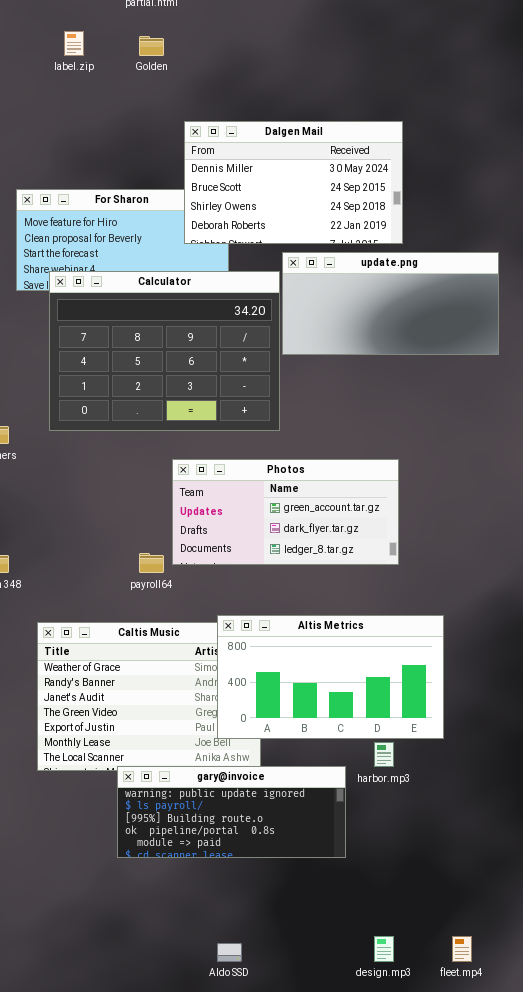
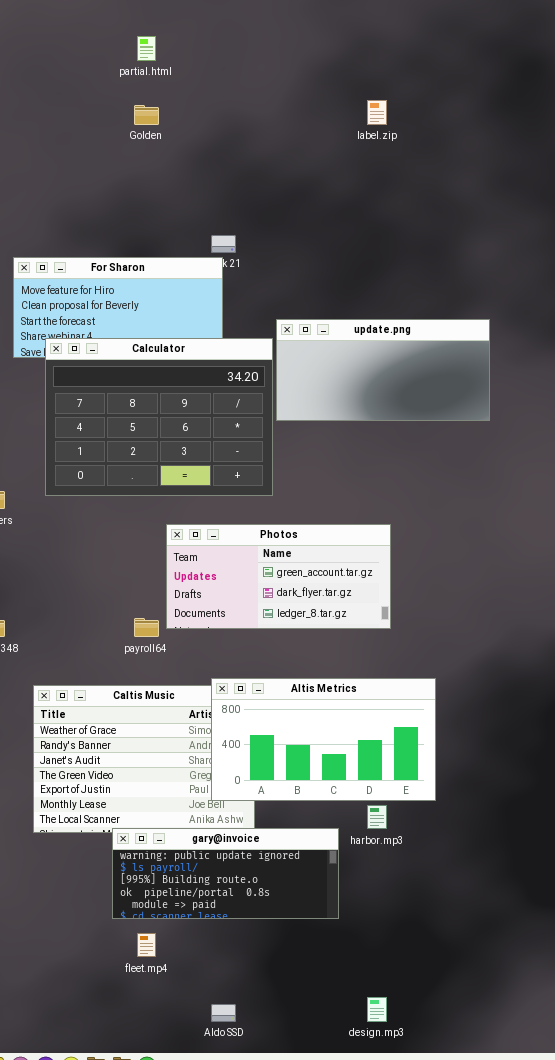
label.zip: [64,31,84,56] -> [367,100,387,125], moved
Dalgen Mail: [184,121,403,244] -> none, closed
fleet.mp4: [452,936,472,962] -> [137,933,156,957], moved

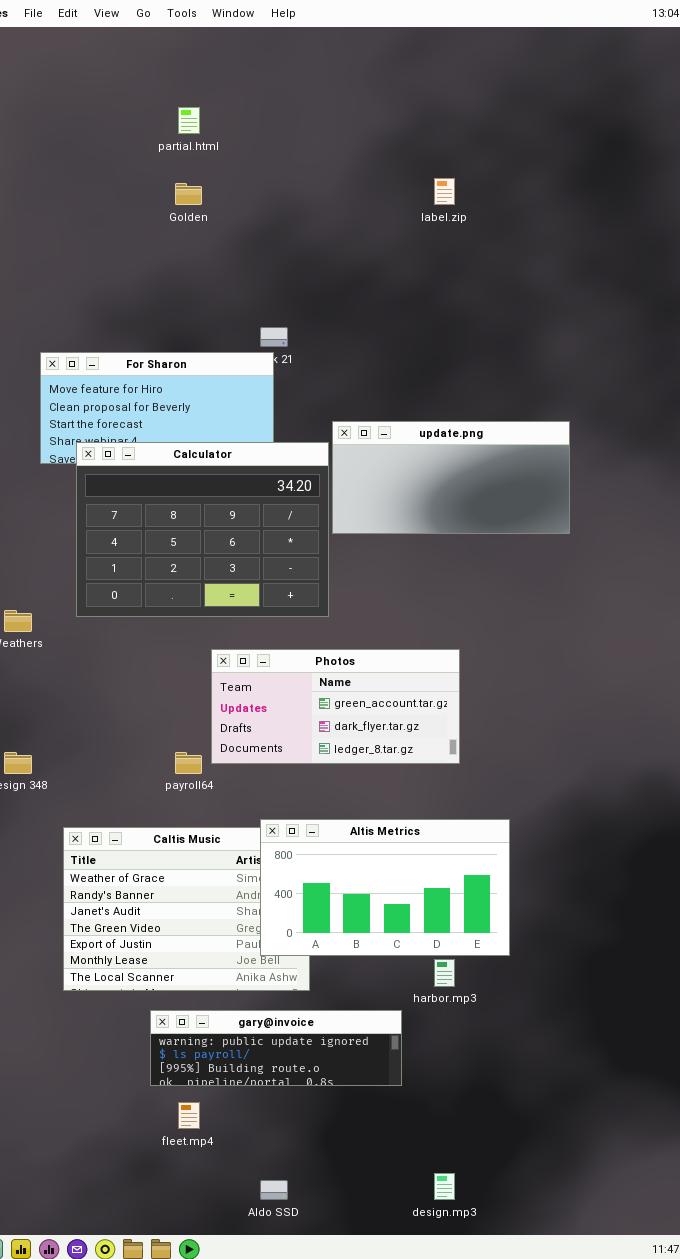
gary@invoice: [112,828,339,919] -> [150,1010,402,1086], resized

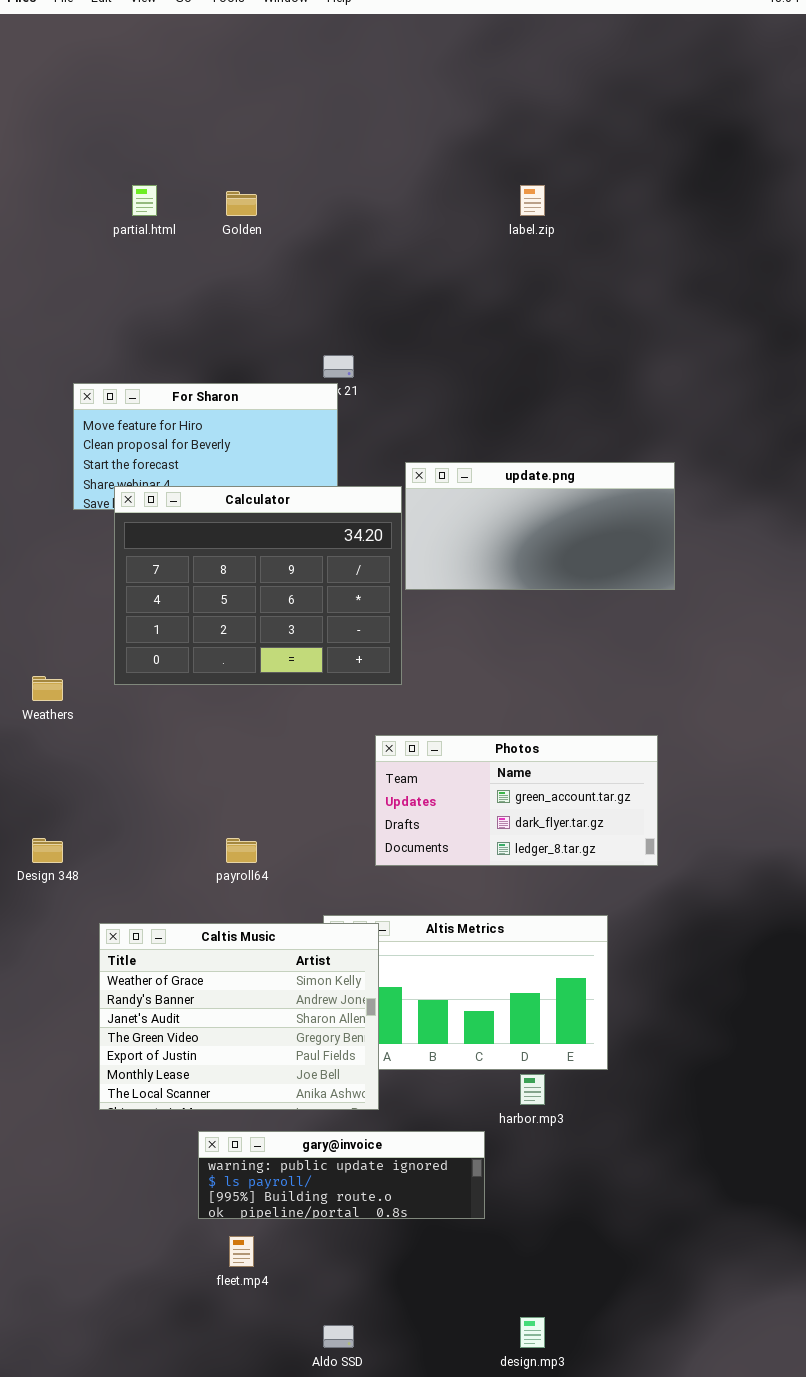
partial.html: [178,107,200,134] -> [132,185,157,216], moved
Photos: [211,649,460,764] -> [375,735,658,866], moved
Caltis Music: [63,827,310,991] -> [99,923,379,1110], raised

